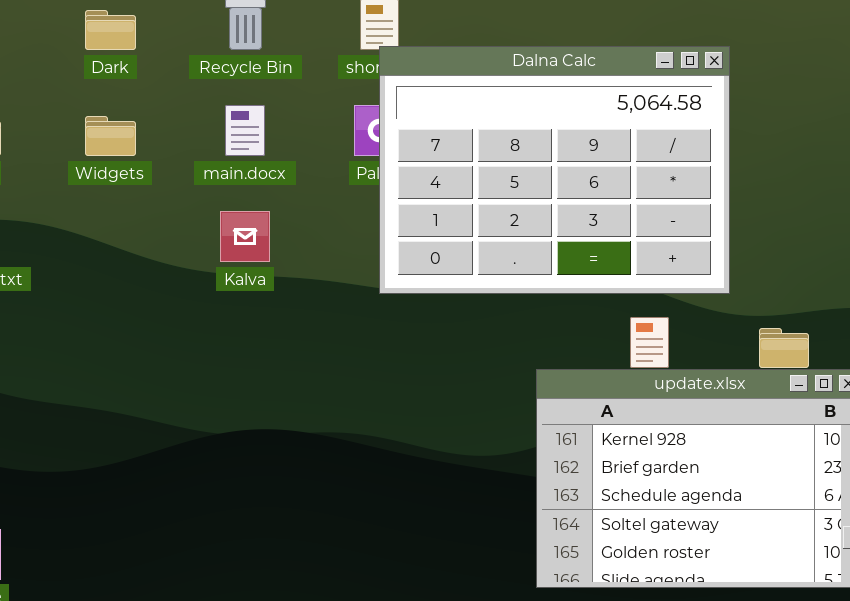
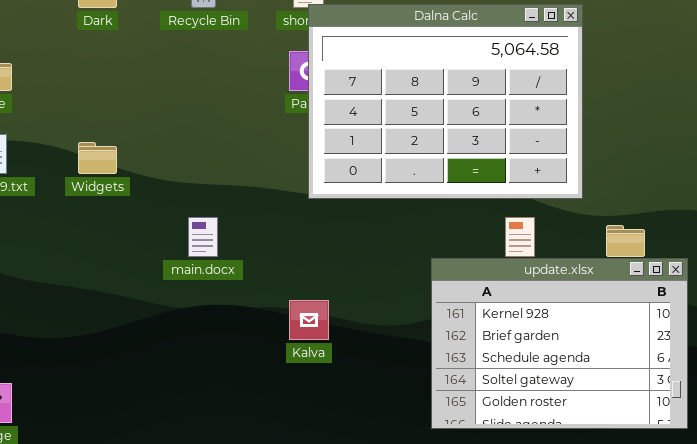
main.docx: [225,105,265,156] -> [188,217,218,257], moved
Widgets: [85,116,136,156] -> [78,142,117,174], moved
Kalva: [220,211,270,262] -> [289,300,329,340], moved

